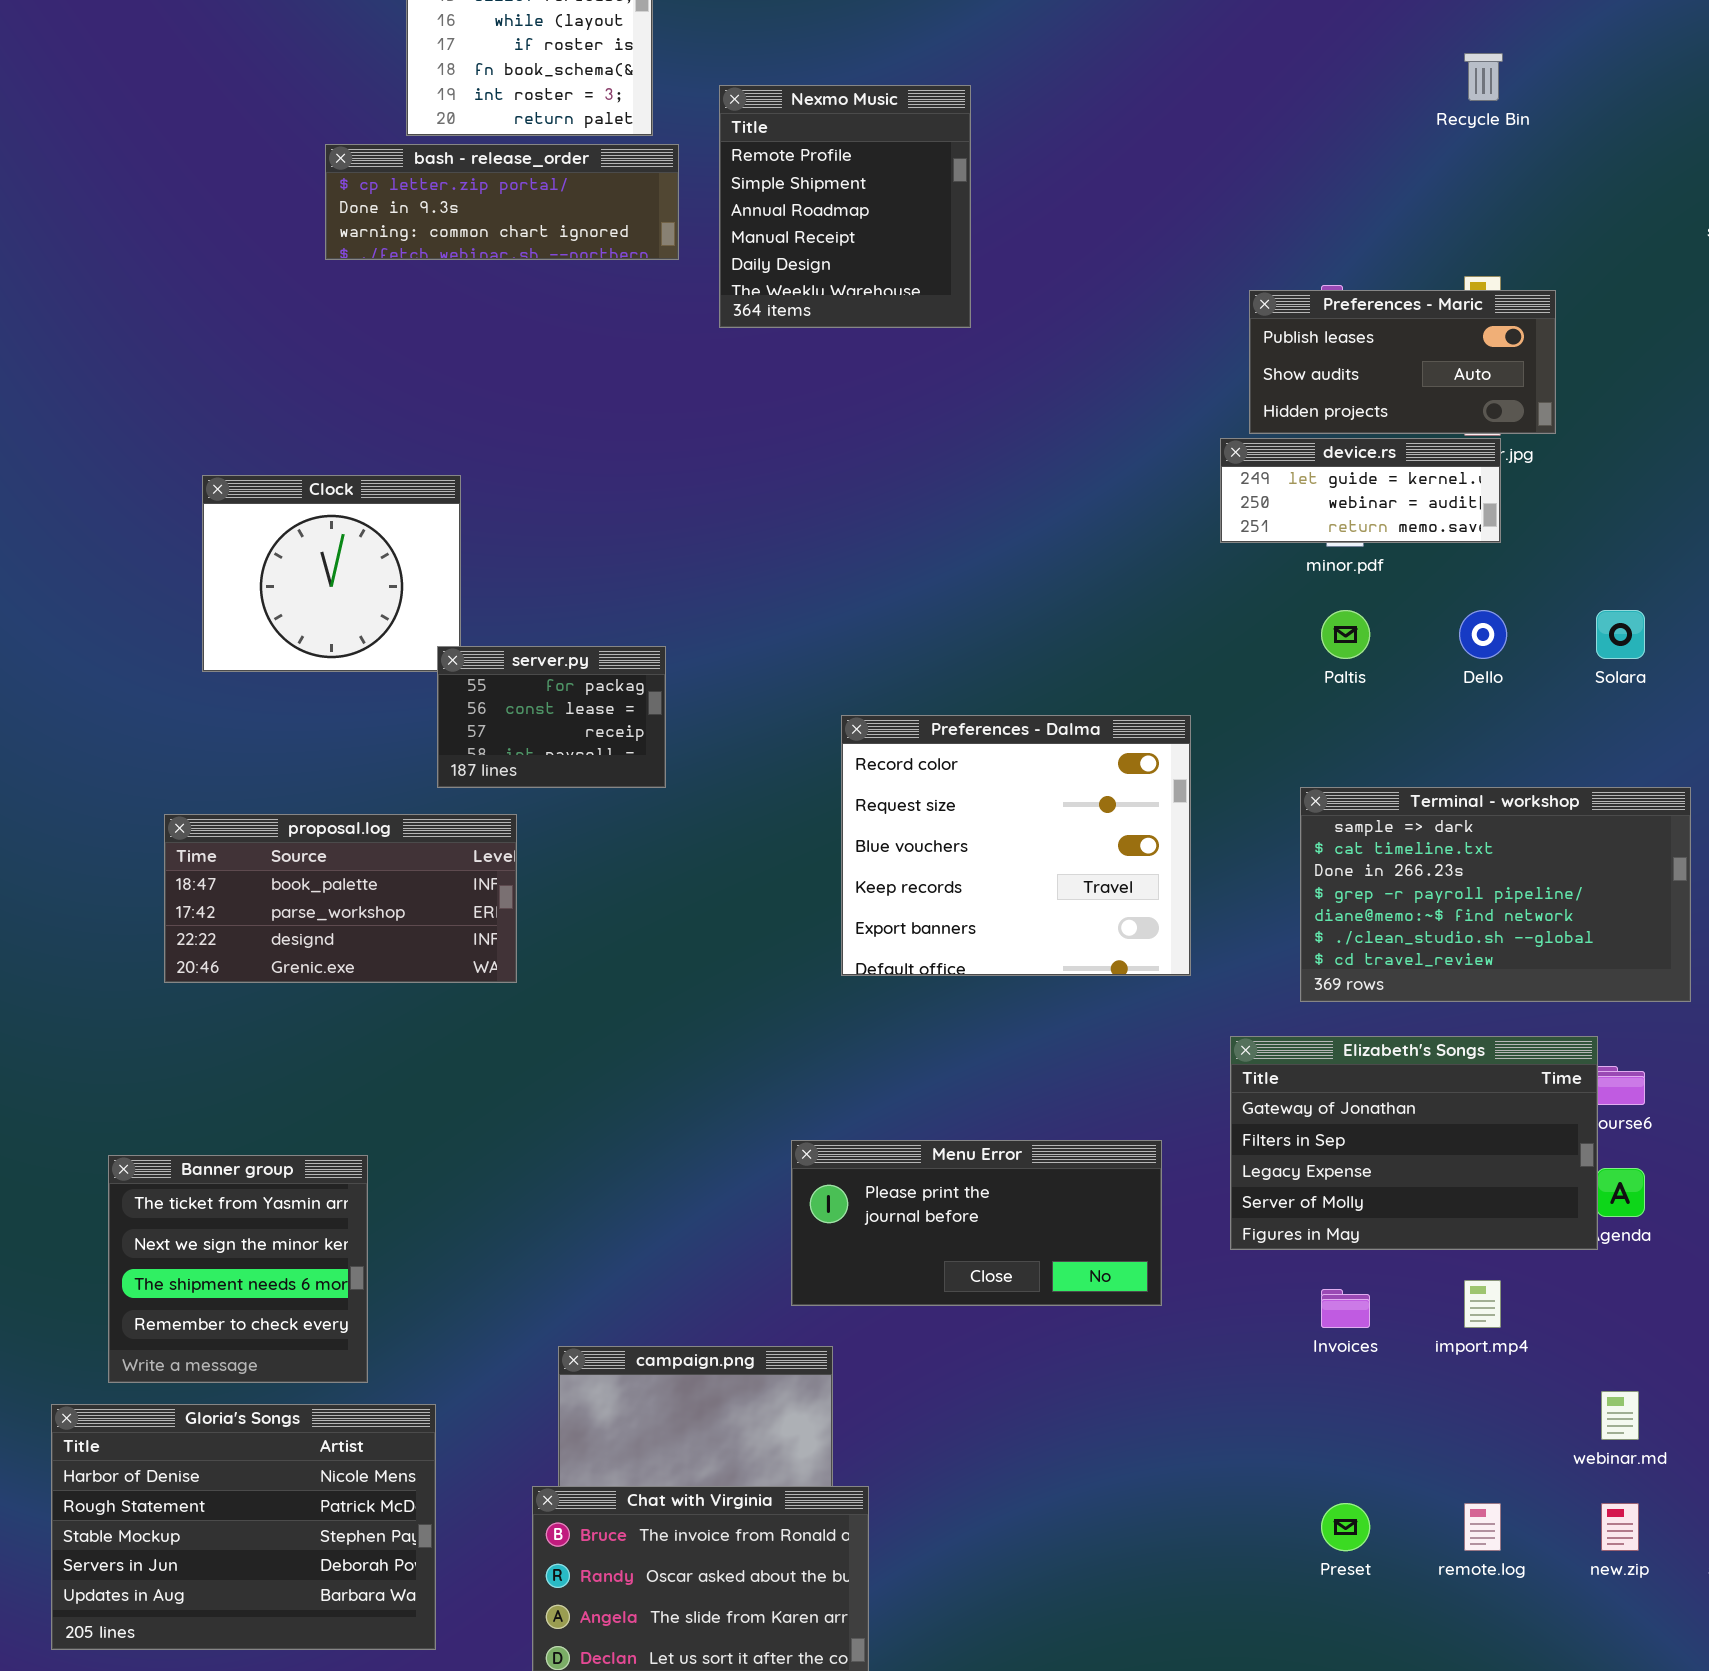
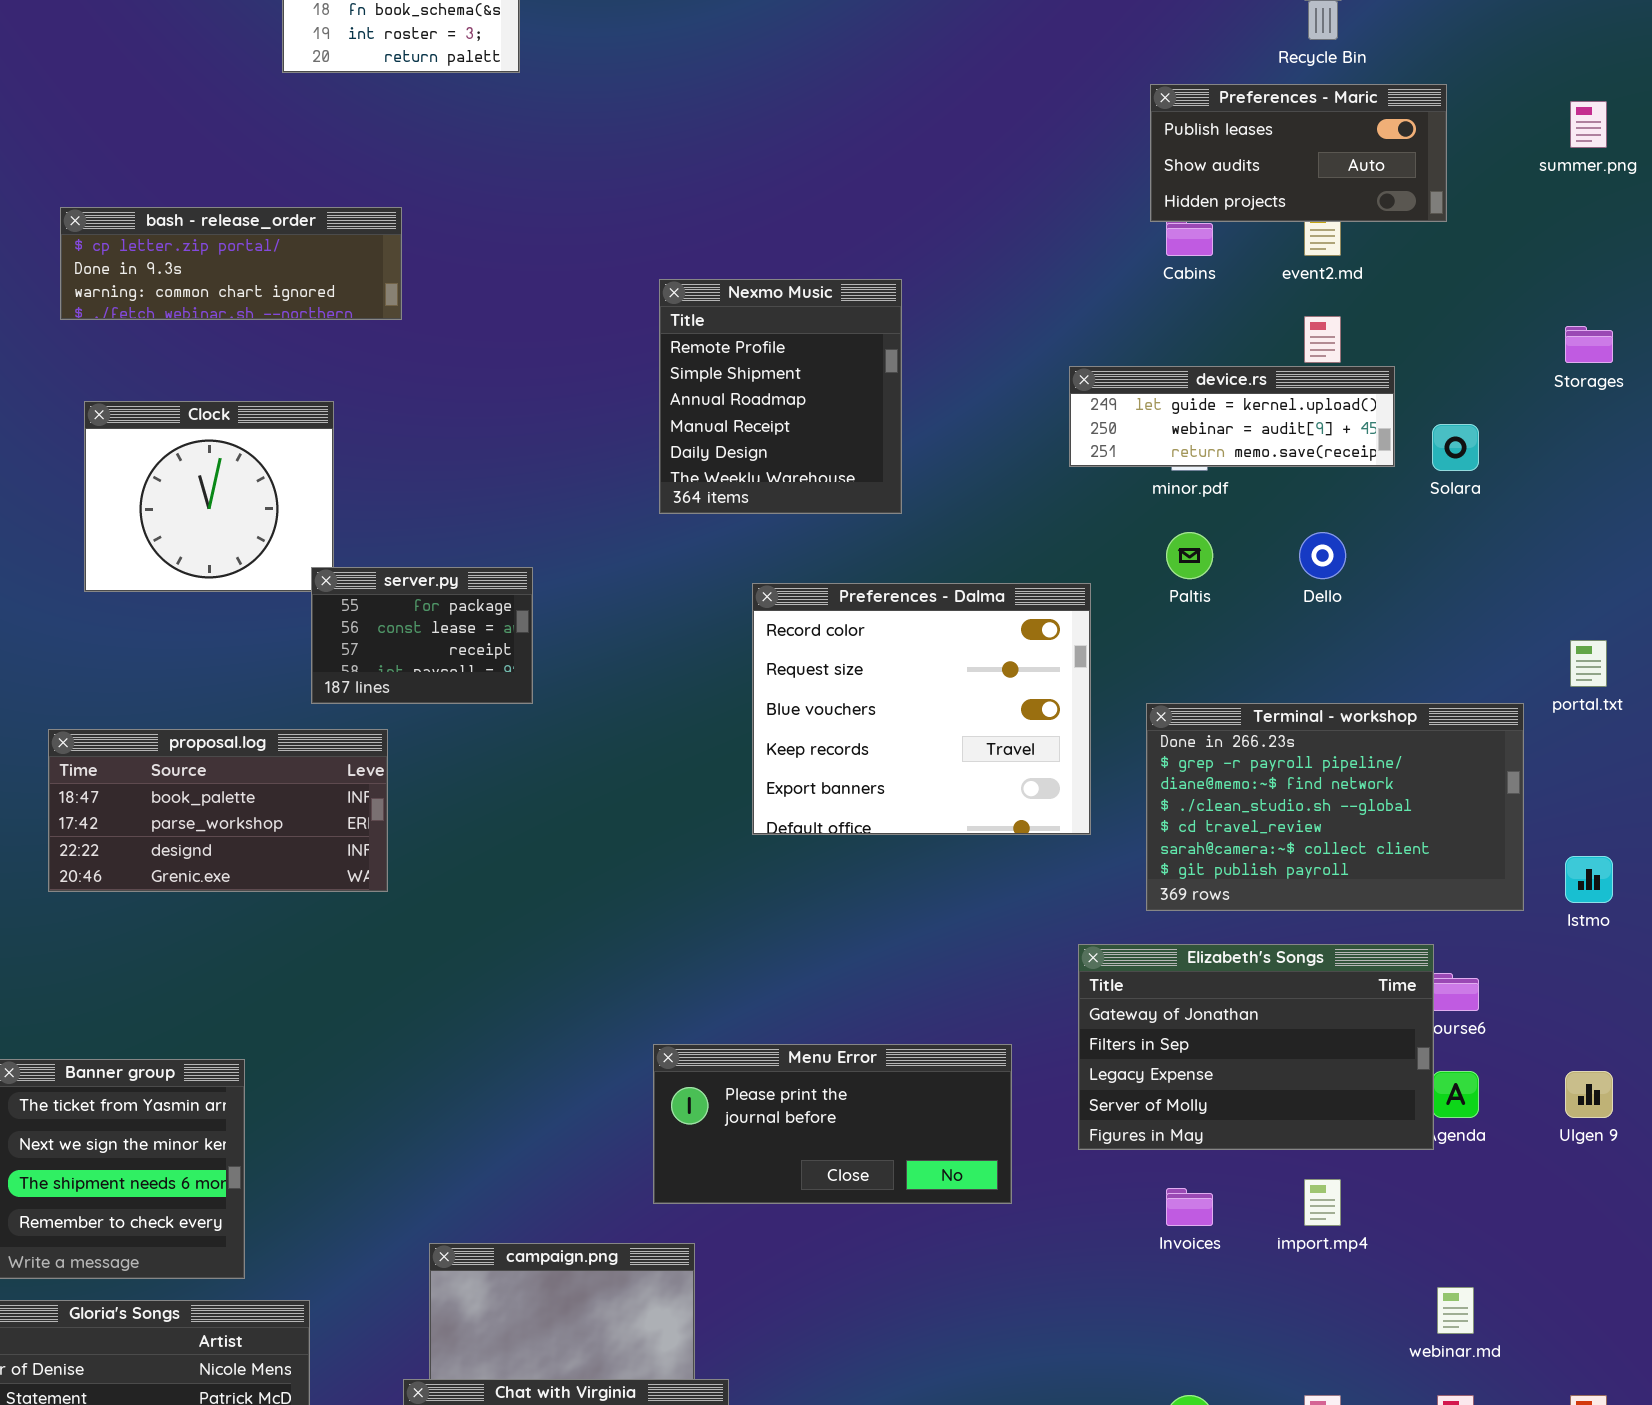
Nexmo Music: [719,85,971,328] -> [659,279,902,514], moved
bash - release_order: [325,144,679,260] -> [60,207,402,320], moved
Preferences - Maric: [1249,290,1556,434] -> [1150,84,1447,222], moved
device.rs: [1220,438,1501,543] -> [1069,366,1395,467], resized
Solara: [1596,610,1645,659] -> [1432,424,1479,471], moved
Preferences - Dalma: [841,715,1191,976] -> [752,583,1091,835], moved
Terminal - workshop: [1300,787,1691,1002] -> [1146,703,1524,911], scrolled down 2 rows

